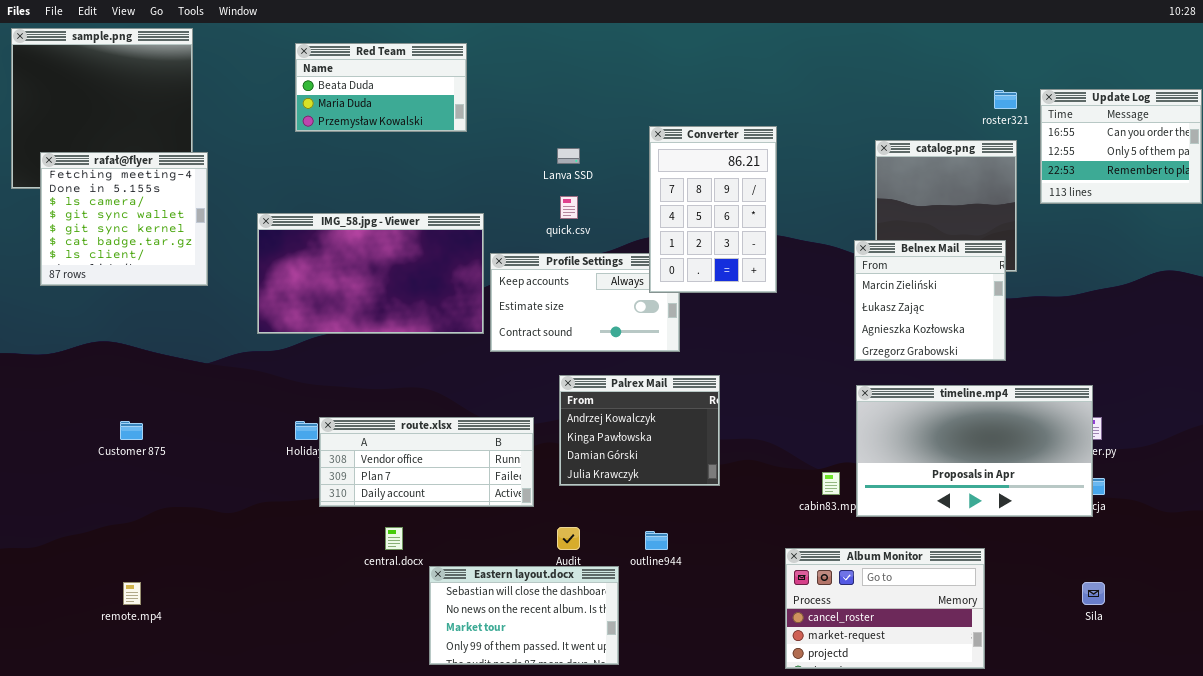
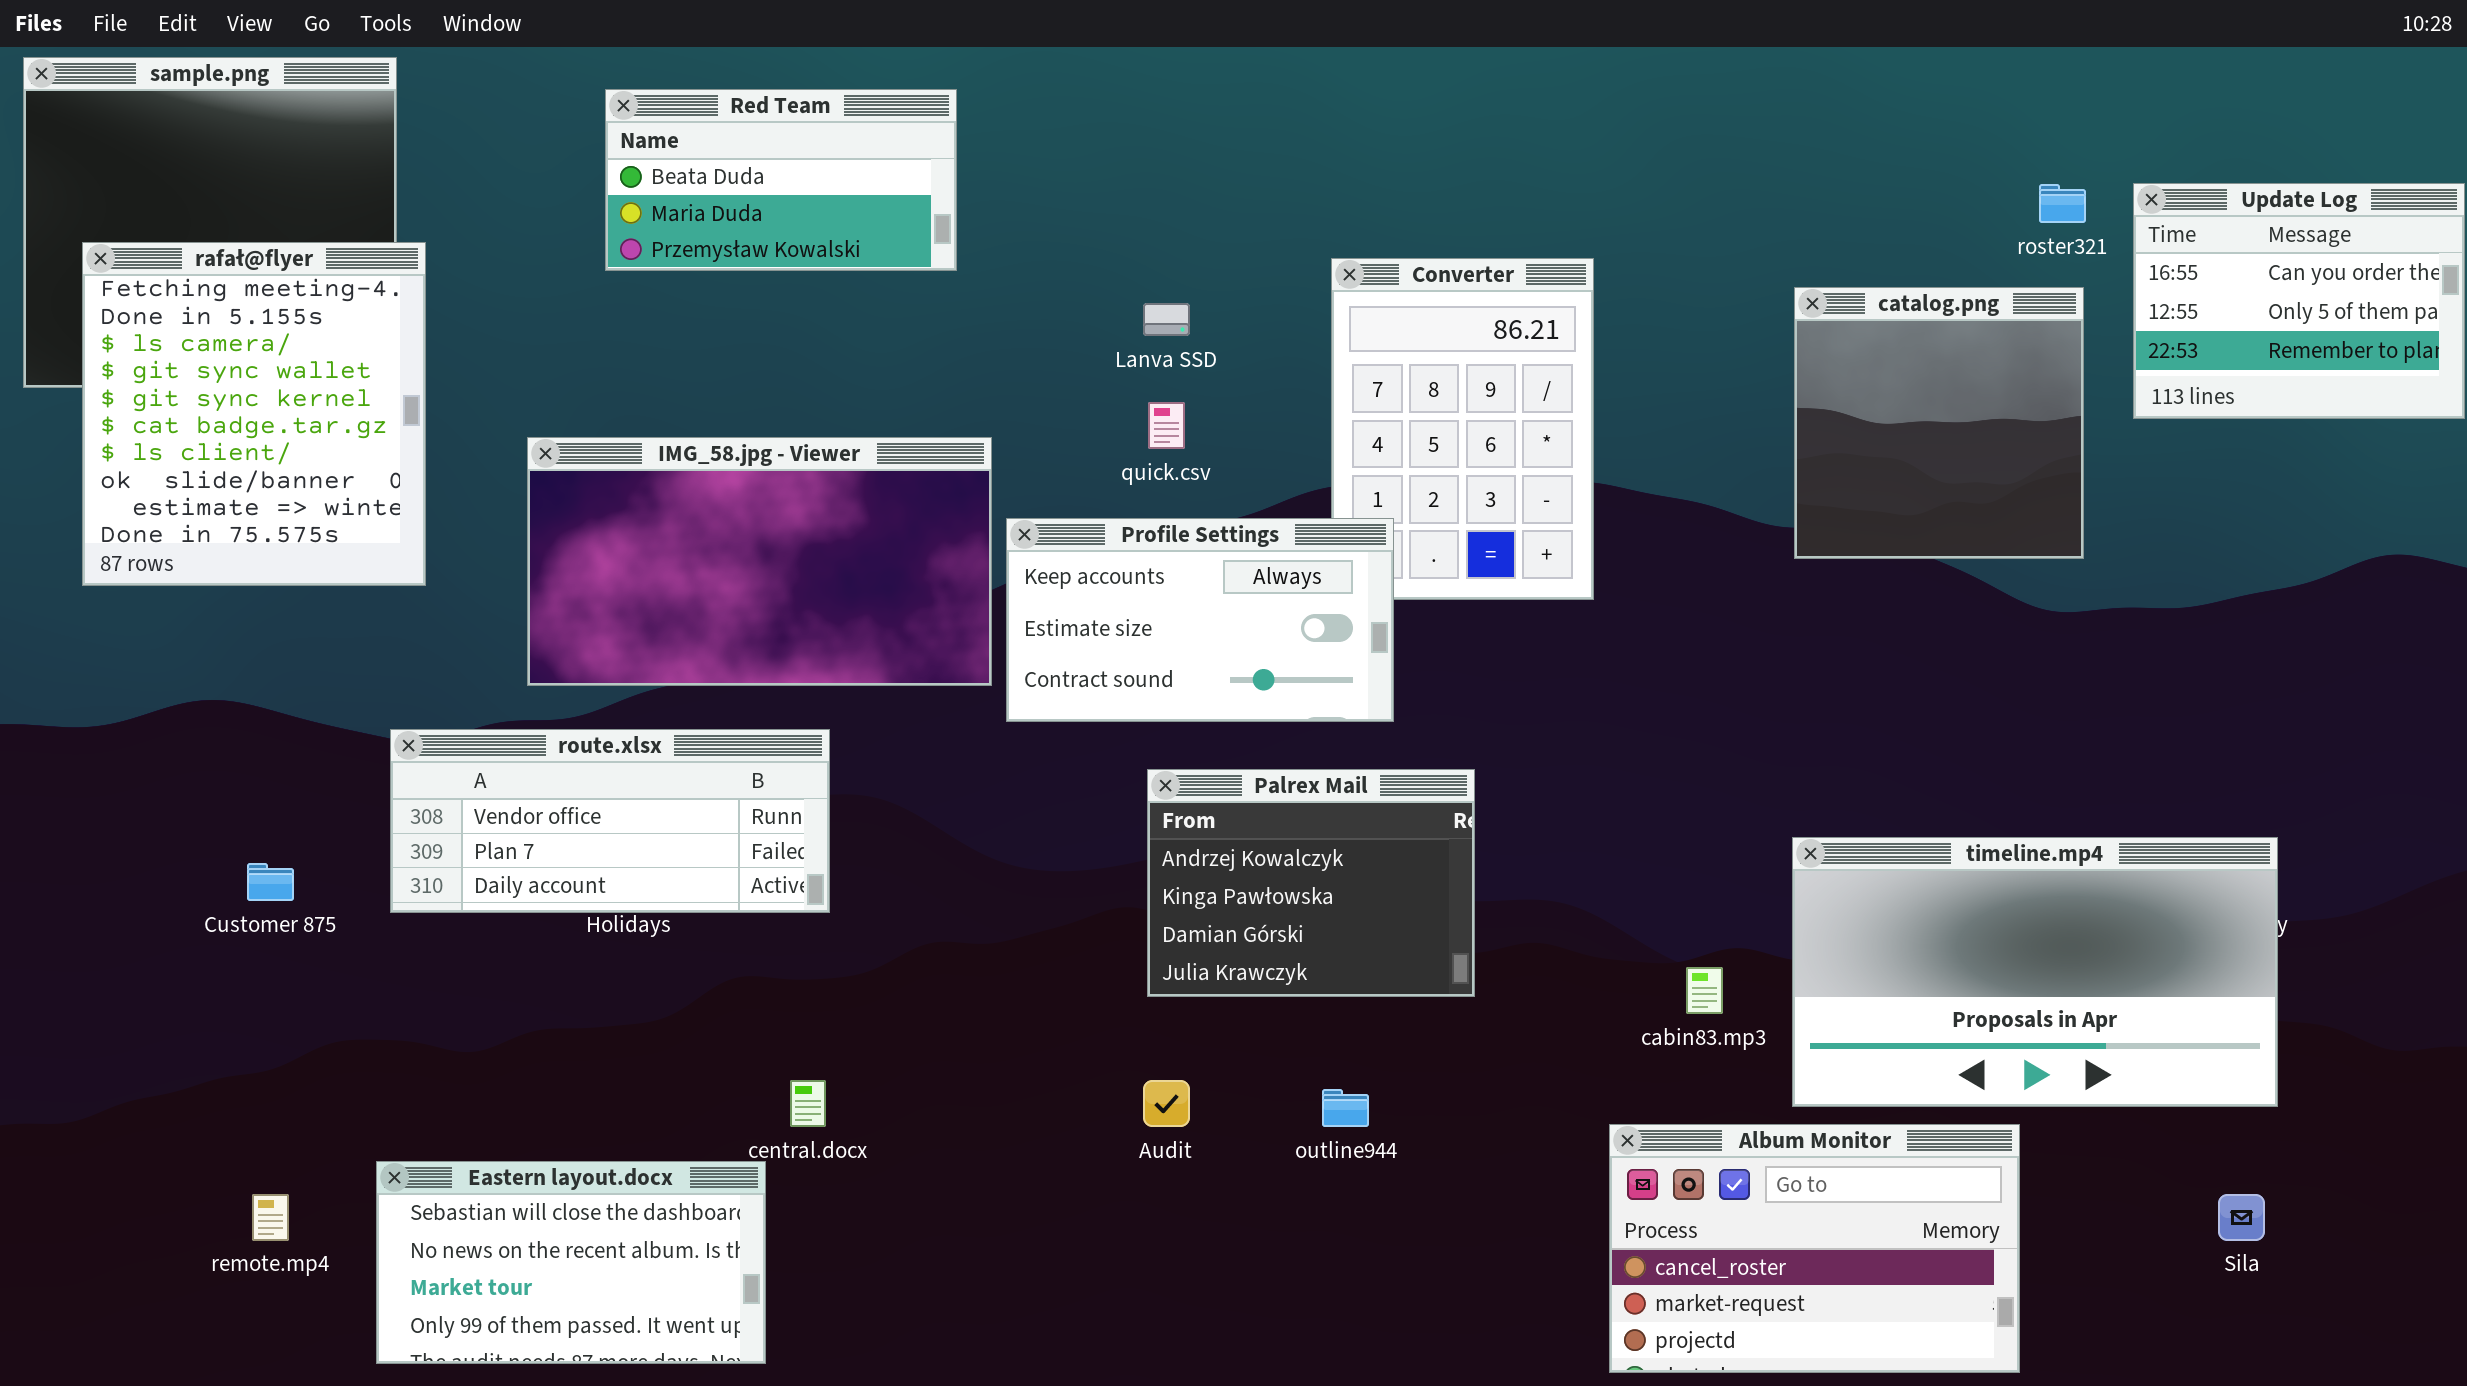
rafał@flyer: [40,152,208,286] -> [82,242,426,586], resized
Belnex Mail: [854,240,1006,361] -> none, closed
Profile Settings: [490,253,680,352] -> [1006,518,1394,722], raised
timeline.mp4: [856,385,1093,517] -> [1792,837,2278,1107], moved
route.xlsx: [319,417,534,507] -> [390,729,830,913], moved
Eastern layout.docx: [429,566,619,665] -> [376,1161,766,1364], moved

